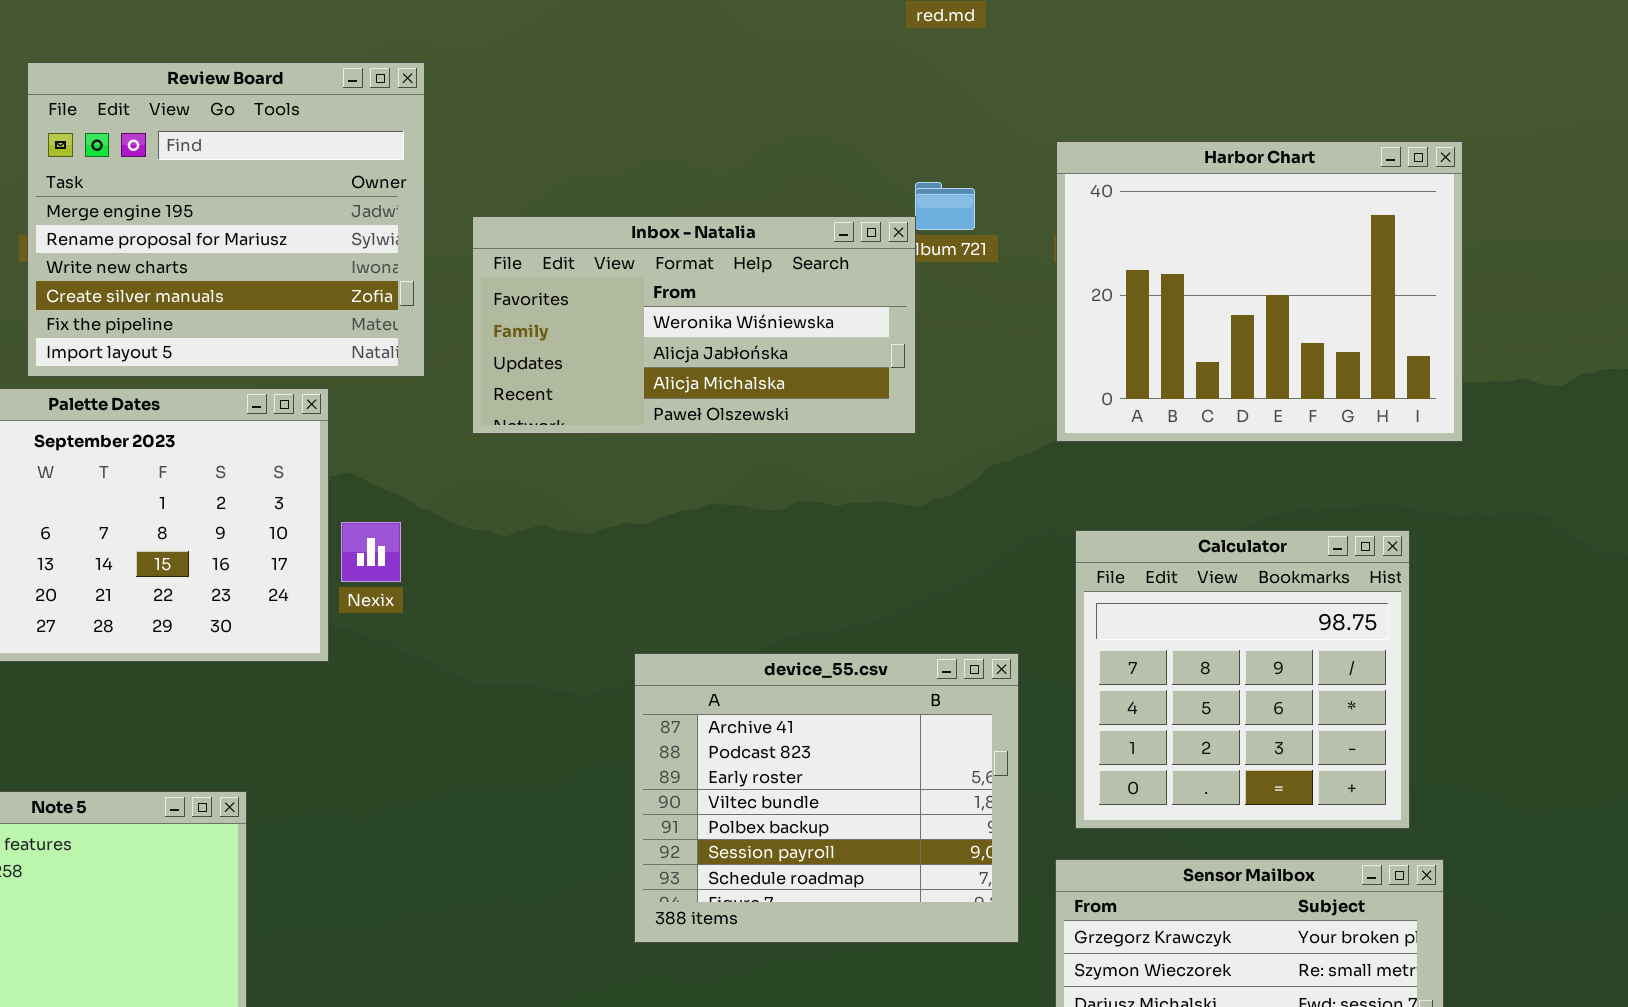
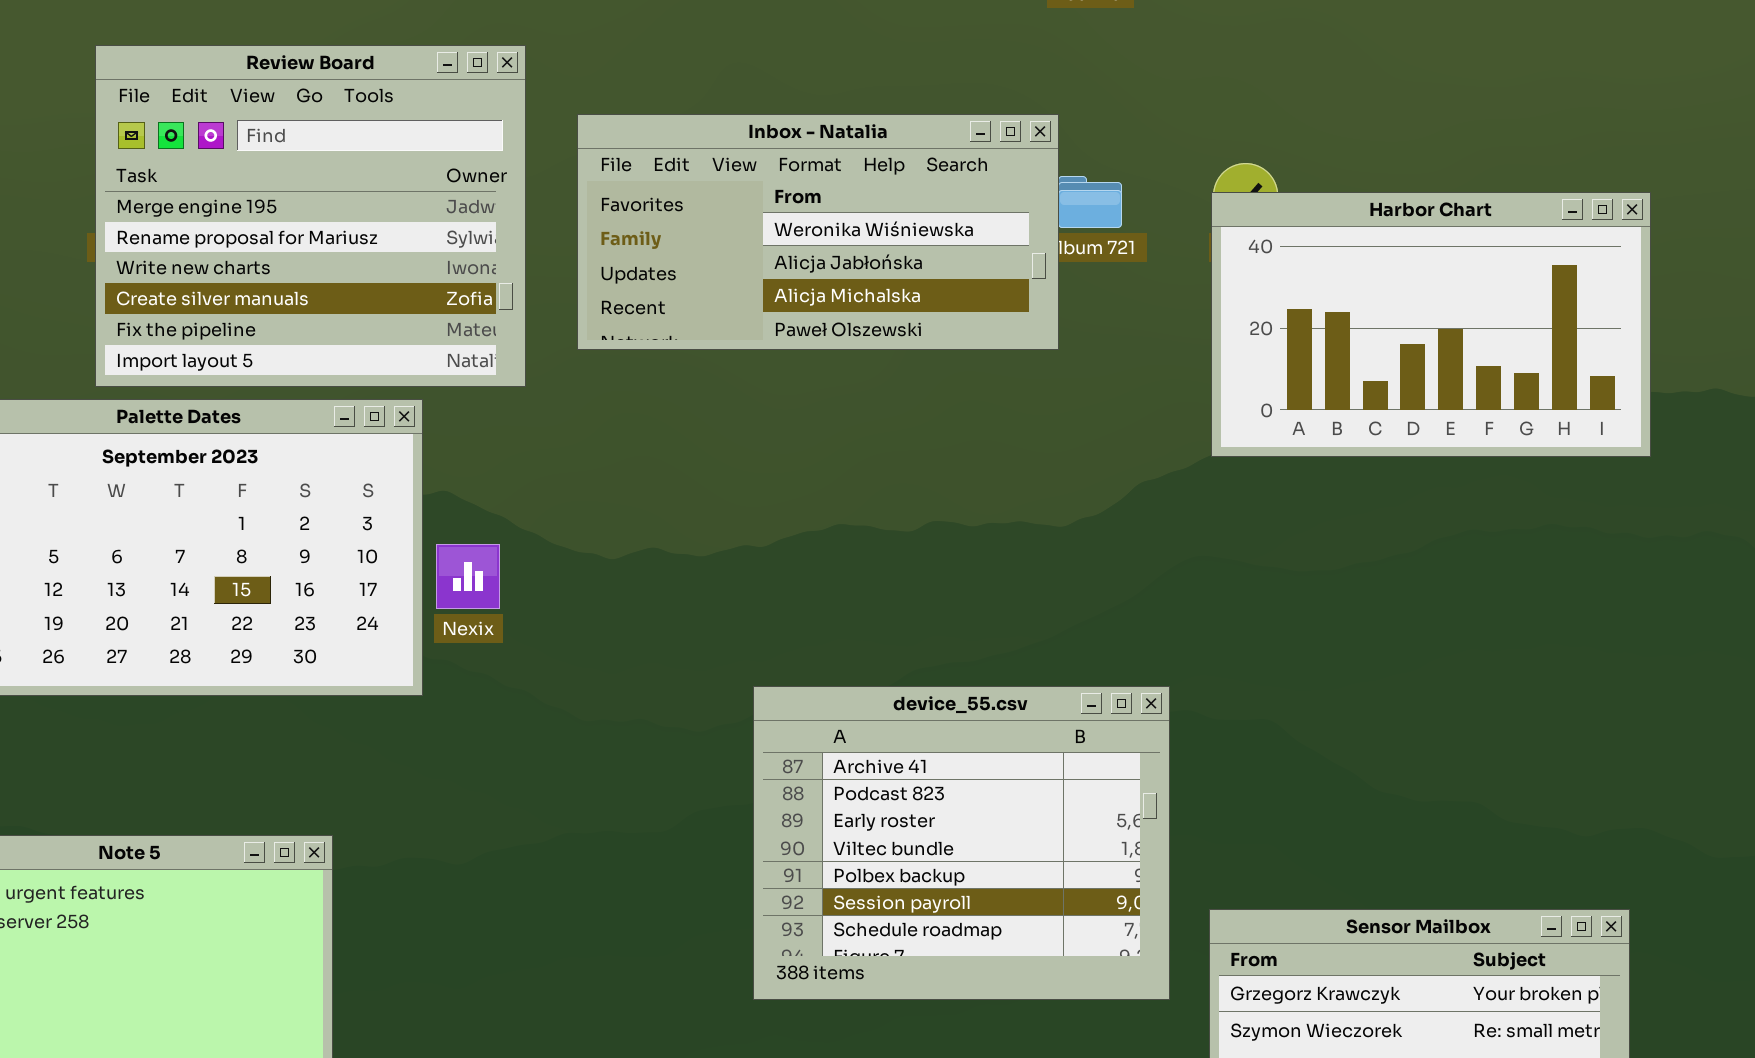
Harbor Chart: [1056,141,1463,442] -> [1211,192,1651,457], resized
Inbox - Natalia: [472,216,916,434] -> [577,114,1059,350], moved
Calculator: [1075,530,1410,829] -> none, closed

